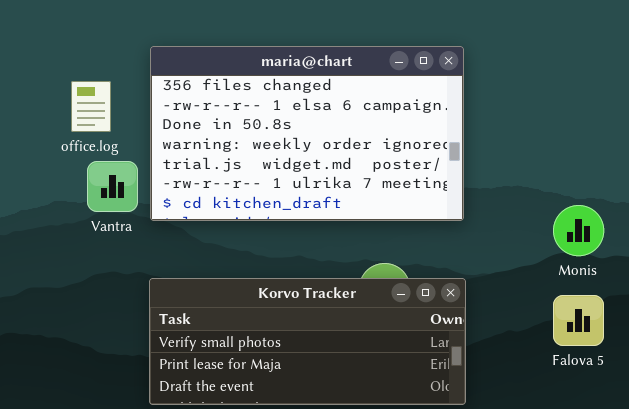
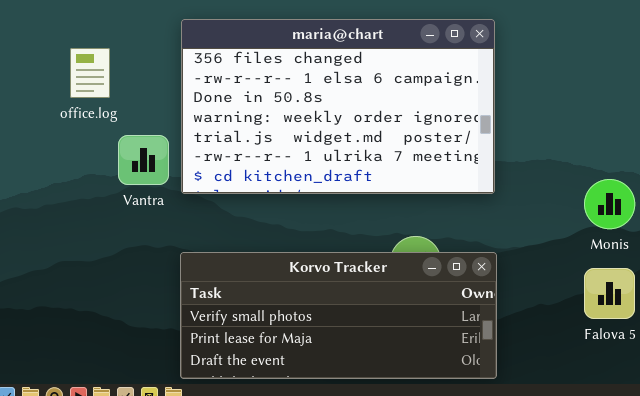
office.log: [71,81,111,132] -> [70,48,110,98], moved

